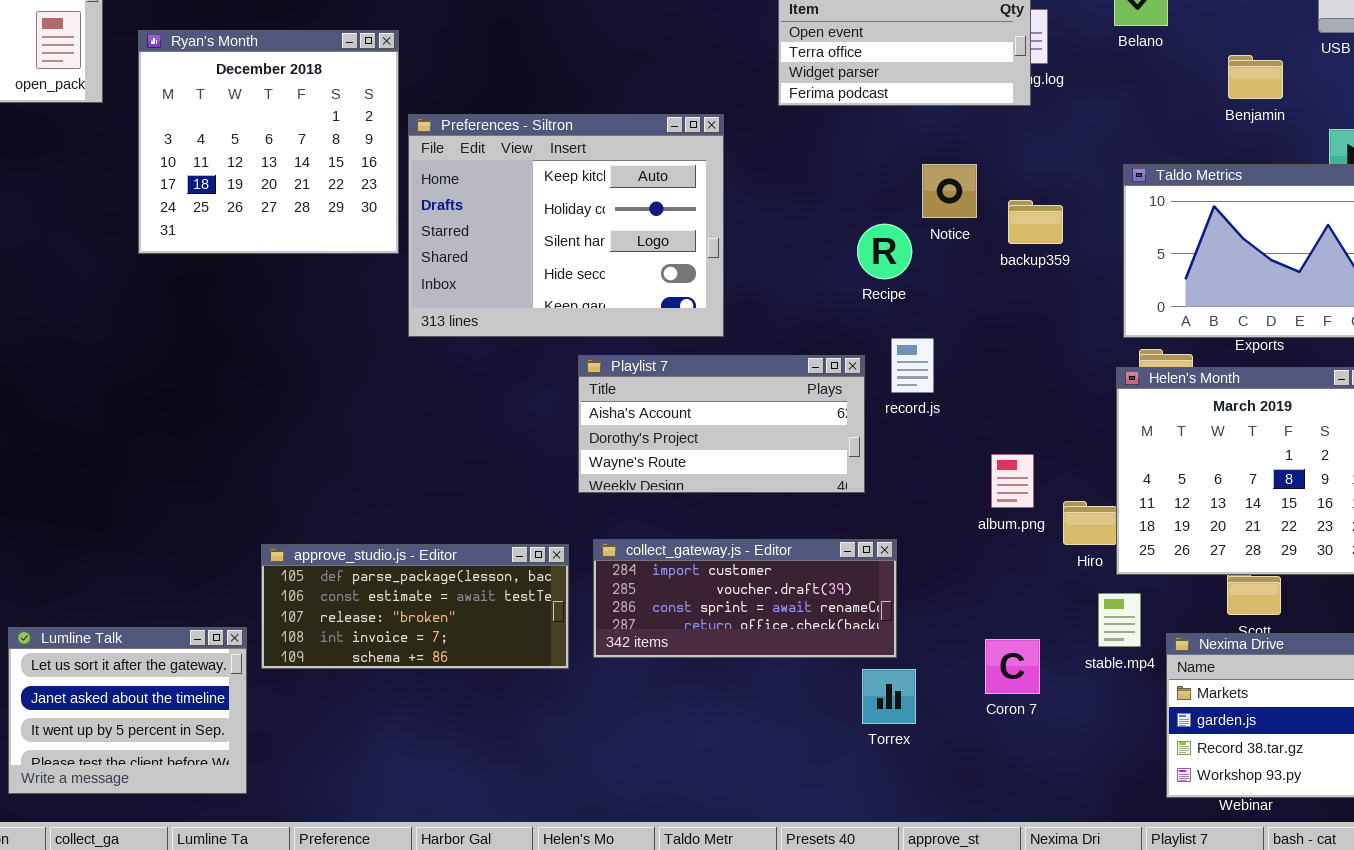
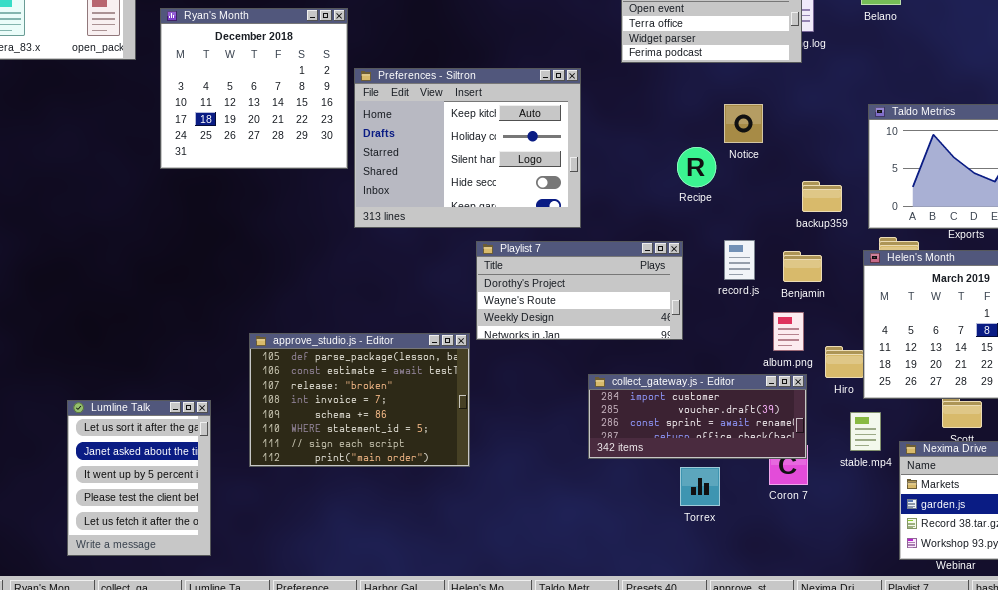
Benjamin: [1228,55,1283,99] -> [783,251,822,282], moved
backup359: [1008,200,1063,244] -> [802,181,842,212], moved
record.js: [891,338,934,393] -> [724,240,755,280], moved
Playlist 7: [578,355,865,493] -> [476,241,683,340], scrolled down 1 row
collect_gateway.js - Editor: [593,539,897,658] -> [588,374,807,459], moved
approve_studio.js - Editor: [261,544,569,669] -> [249,333,470,467], resized
Lumline Talk: [8,627,247,794] -> [67,400,211,556], resized

